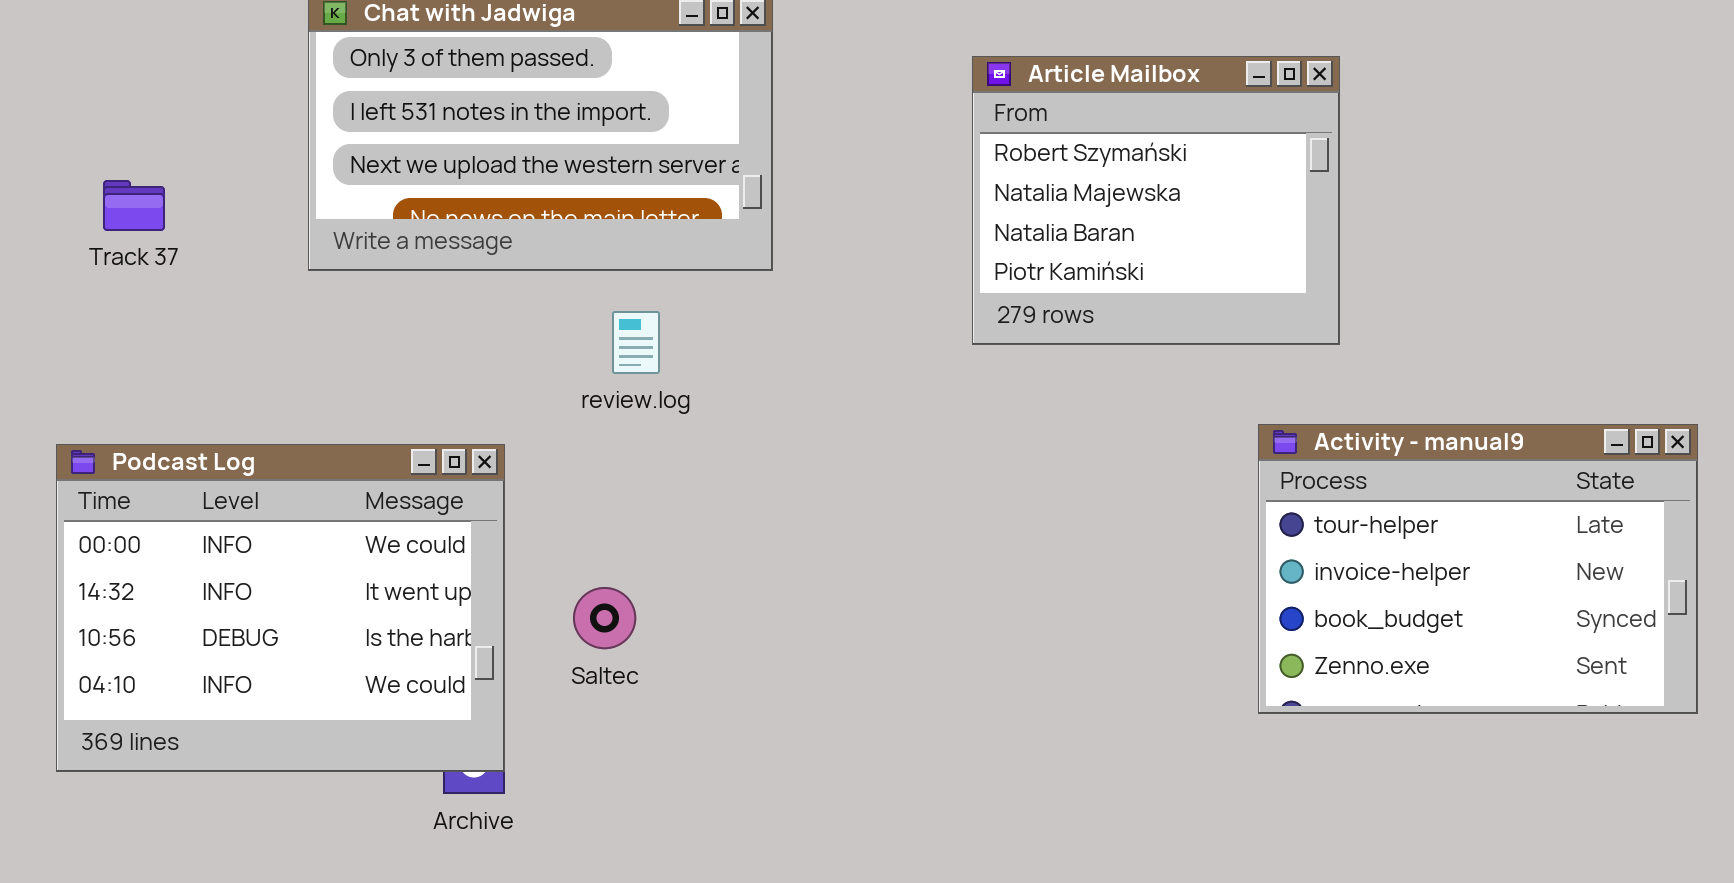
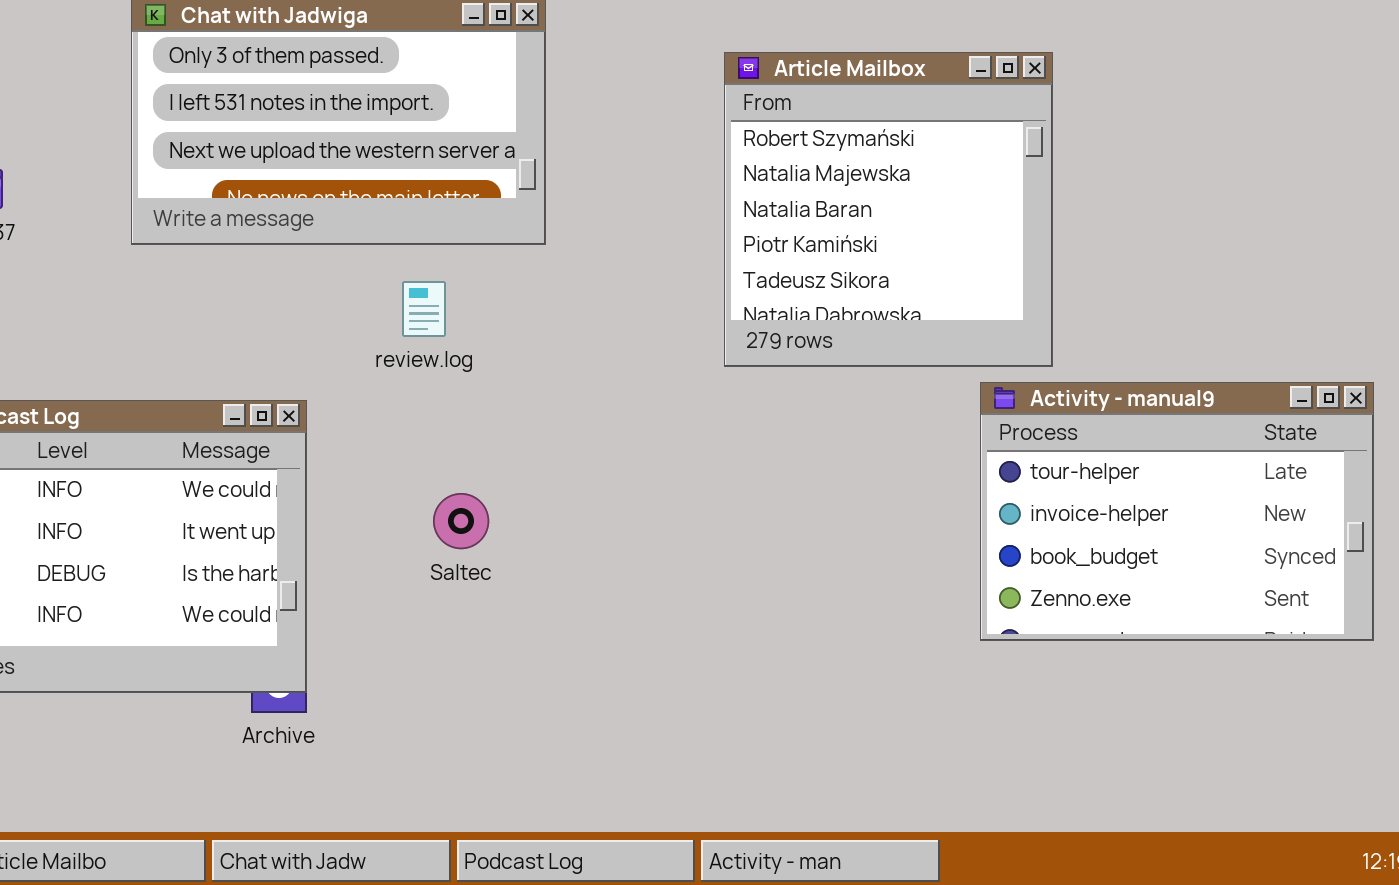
Article Mailbox: [972,56,1340,345] -> [724,52,1053,367], resized
Saltec: [573,587,636,649] -> [433,493,489,549], moved

